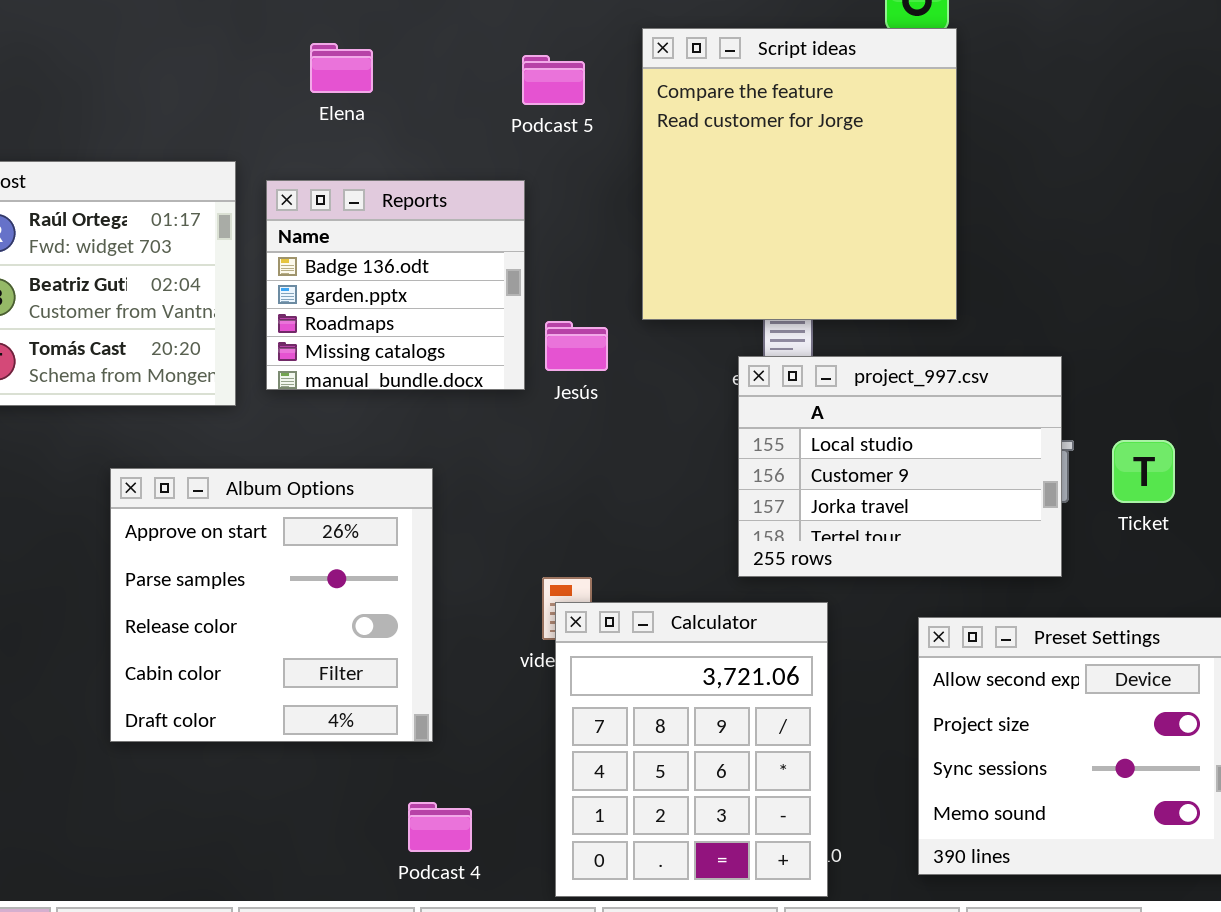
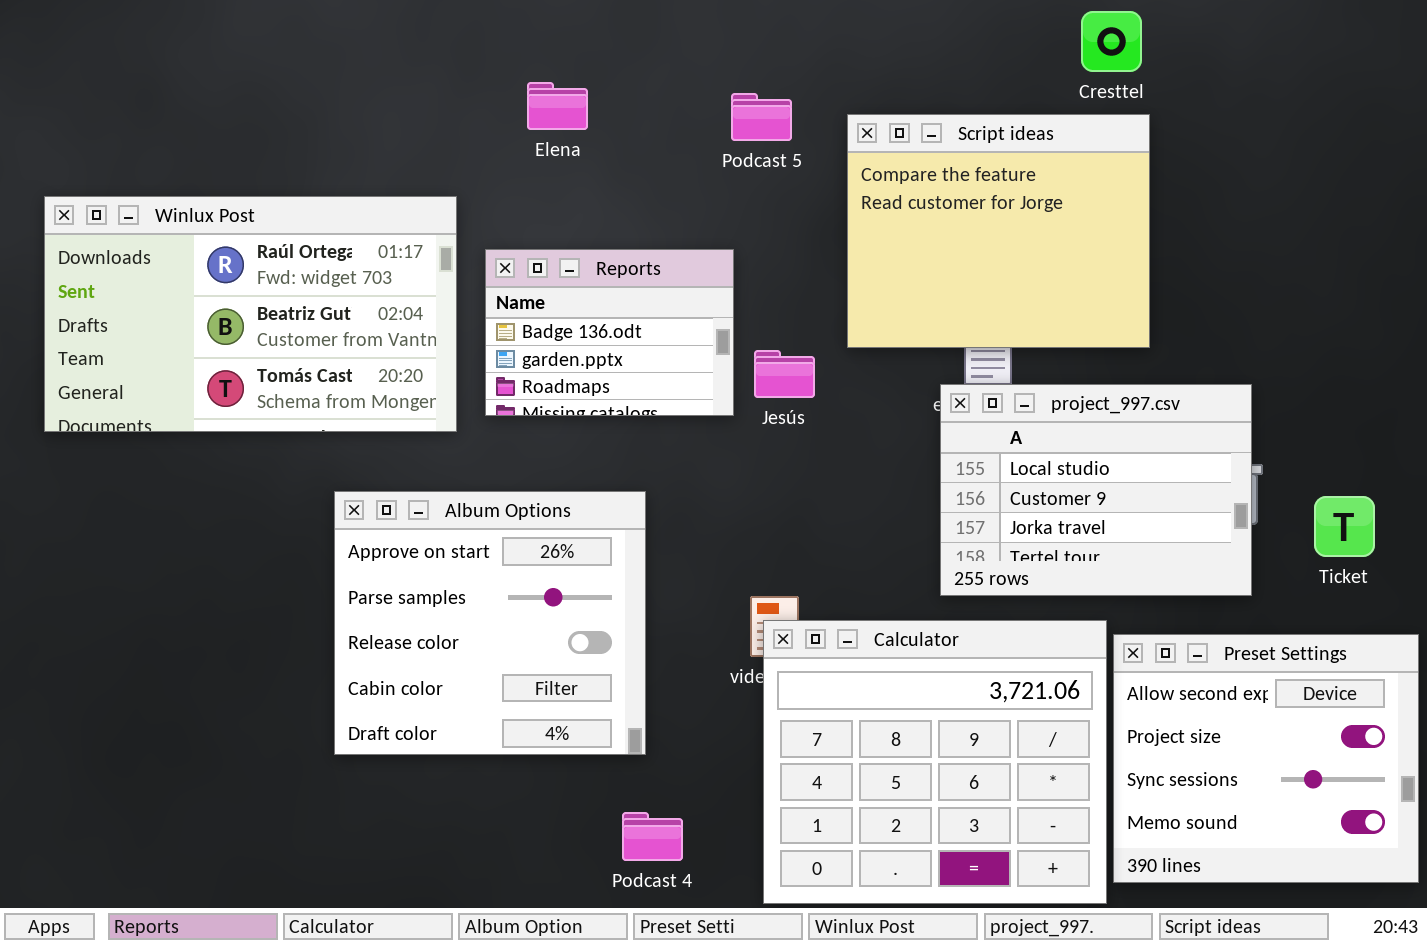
Script ideas: [642,28,957,320] -> [847,114,1150,348], resized
Reports: [266,180,525,390] -> [485,249,734,416], resized
Ticket: [1112,440,1175,503] -> [1314,496,1375,557], moved
Calculator: [555,602,828,897] -> [763,620,1107,904], resized

